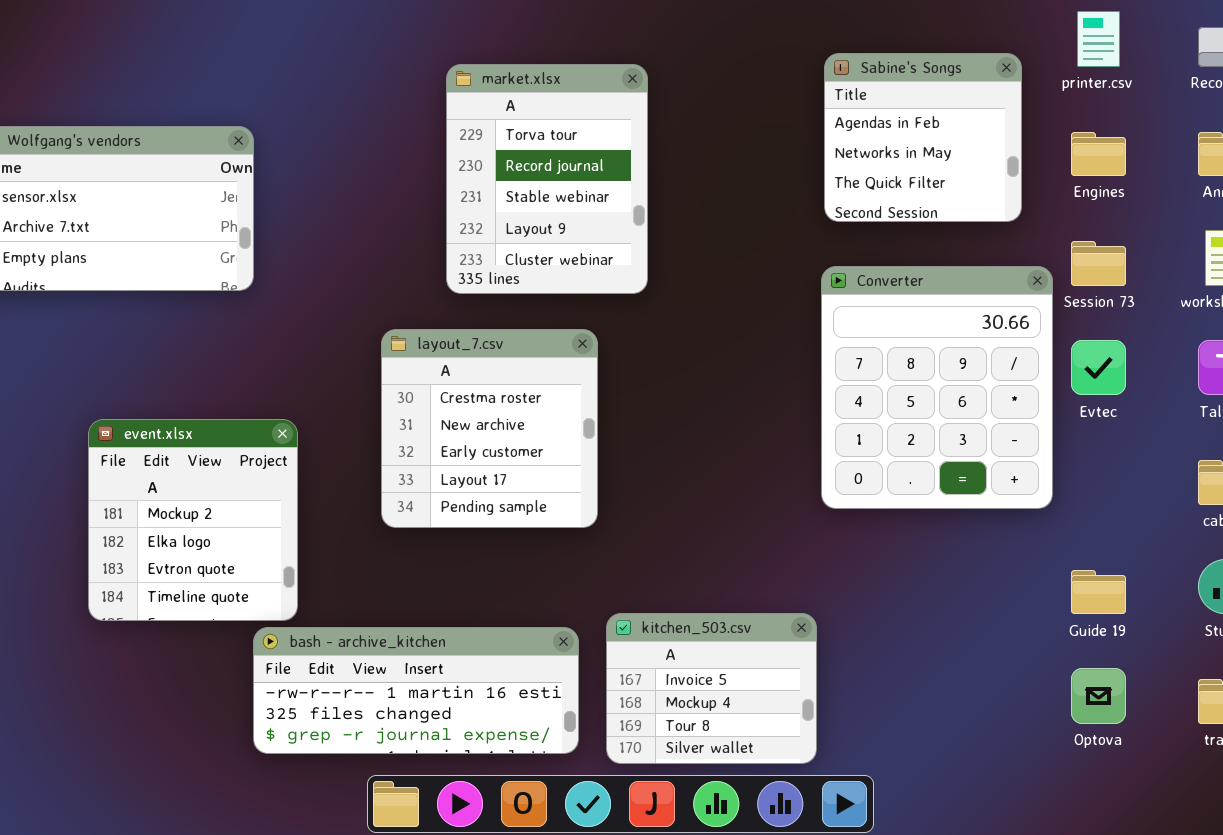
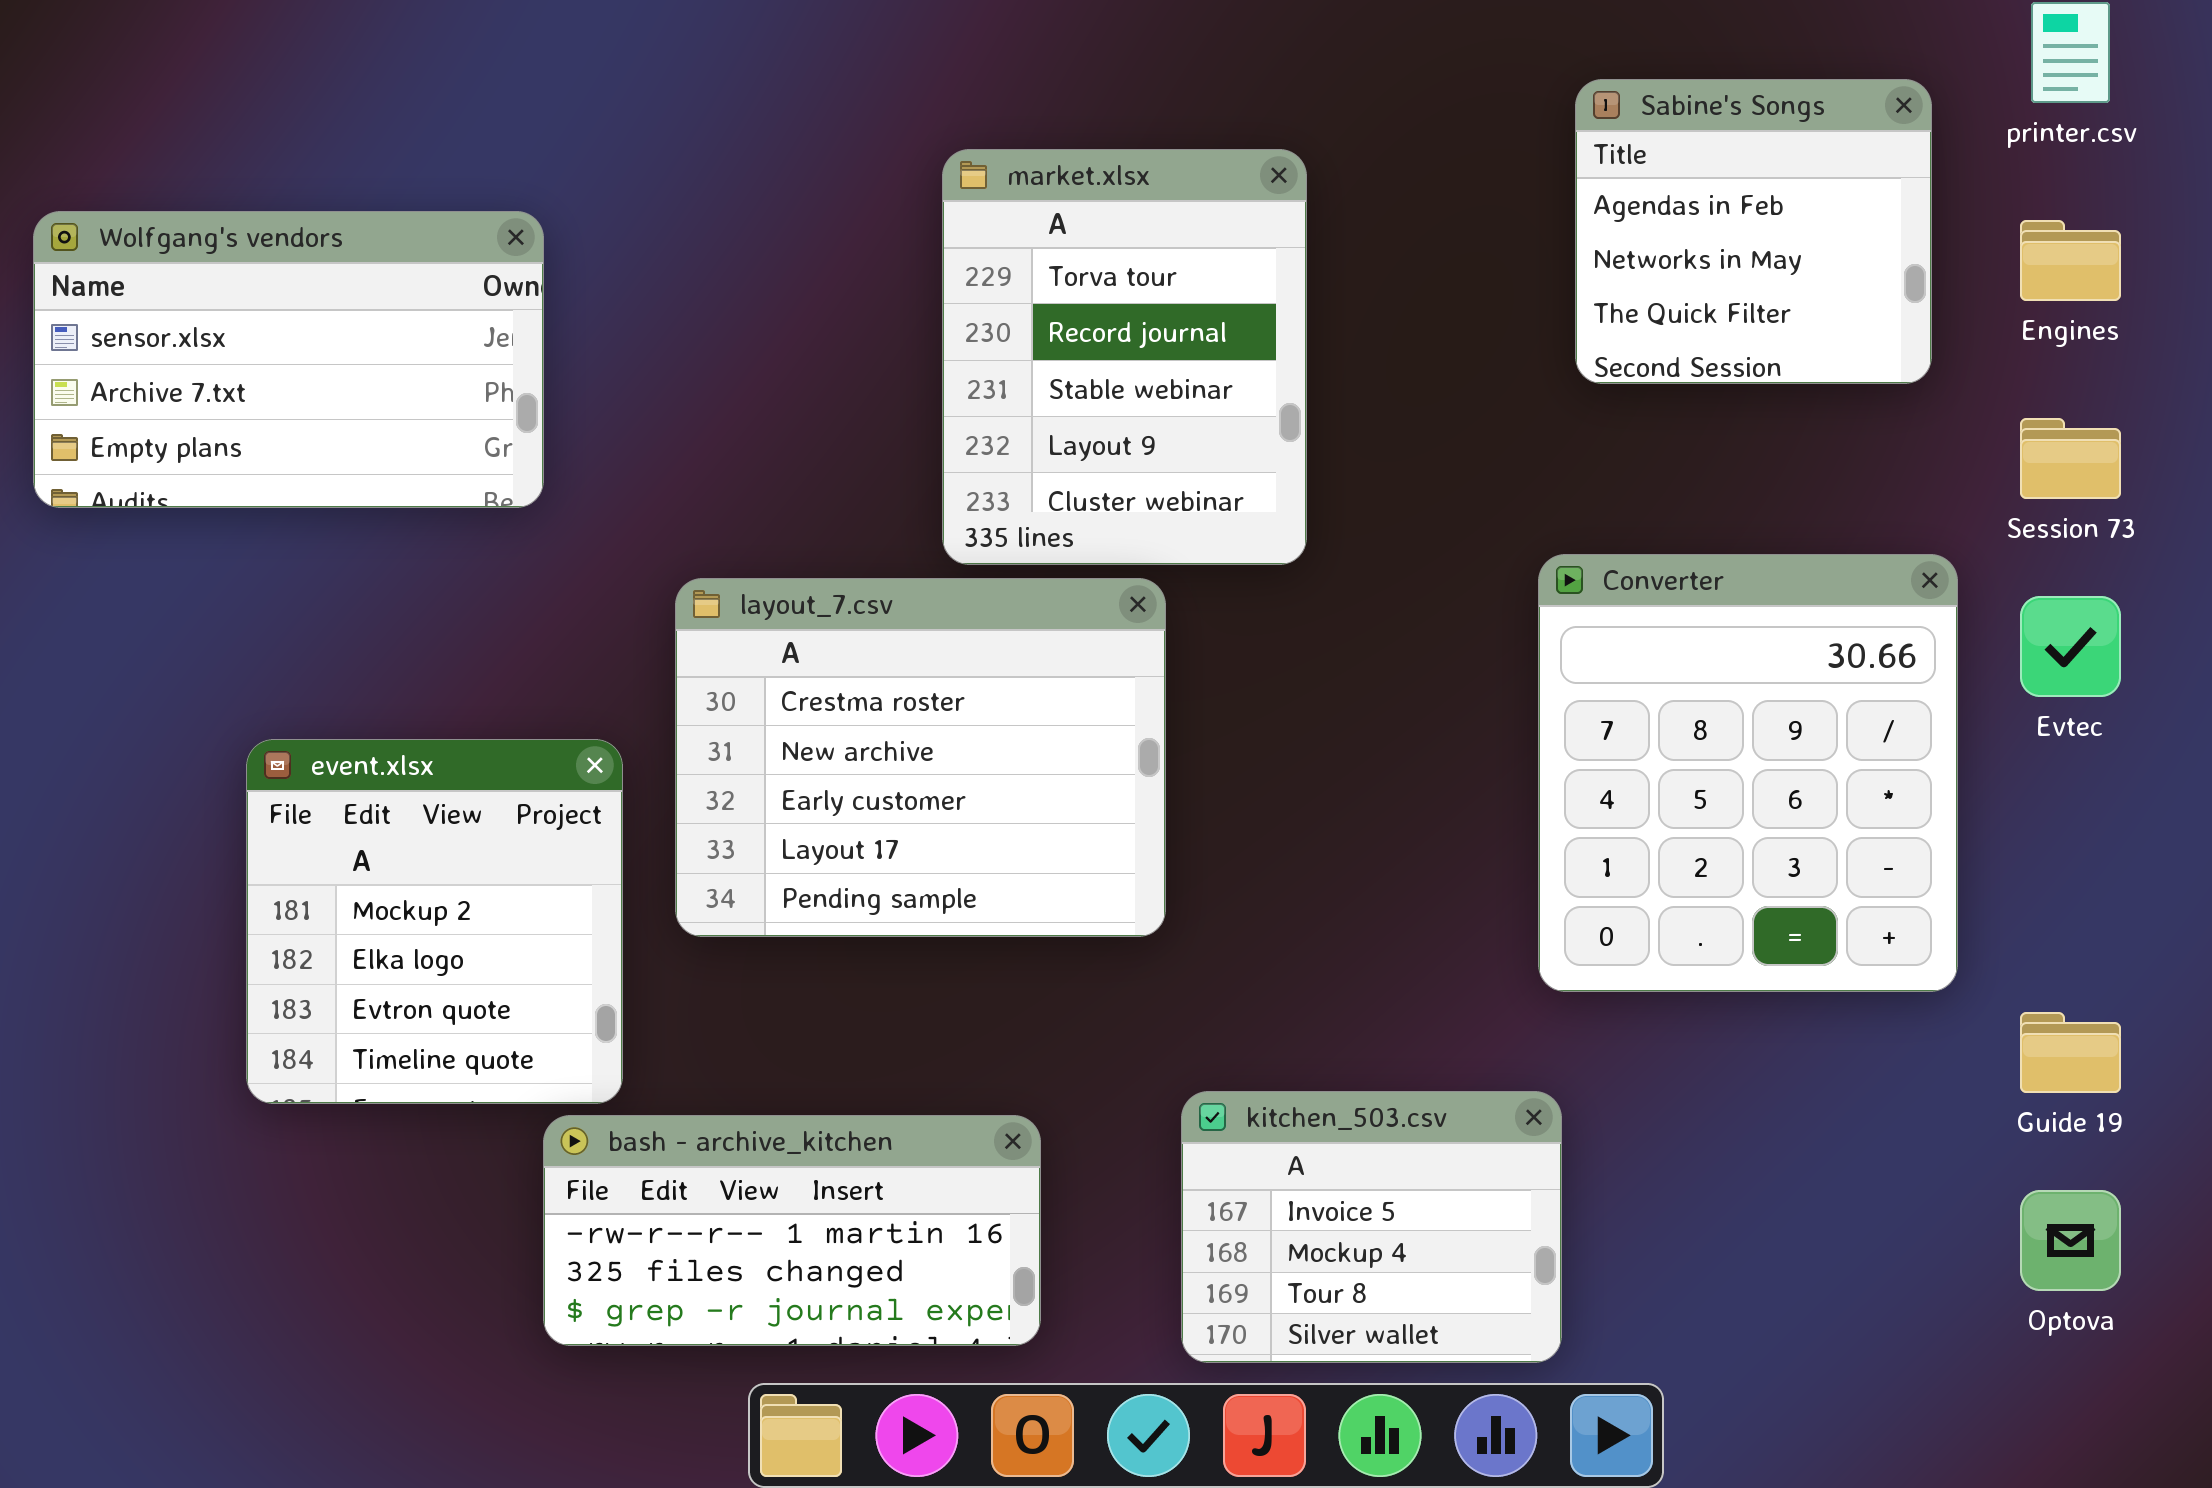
market.xlsx: [446,64,648,294] -> [942,149,1307,565], moved
Converter: [821,266,1053,509] -> [1538,554,1958,992], moved
layout_7.csv: [381,329,598,528] -> [675,578,1166,937], resized
bash - archive_kitchen: [253,627,579,754] -> [543,1115,1041,1346], resized

